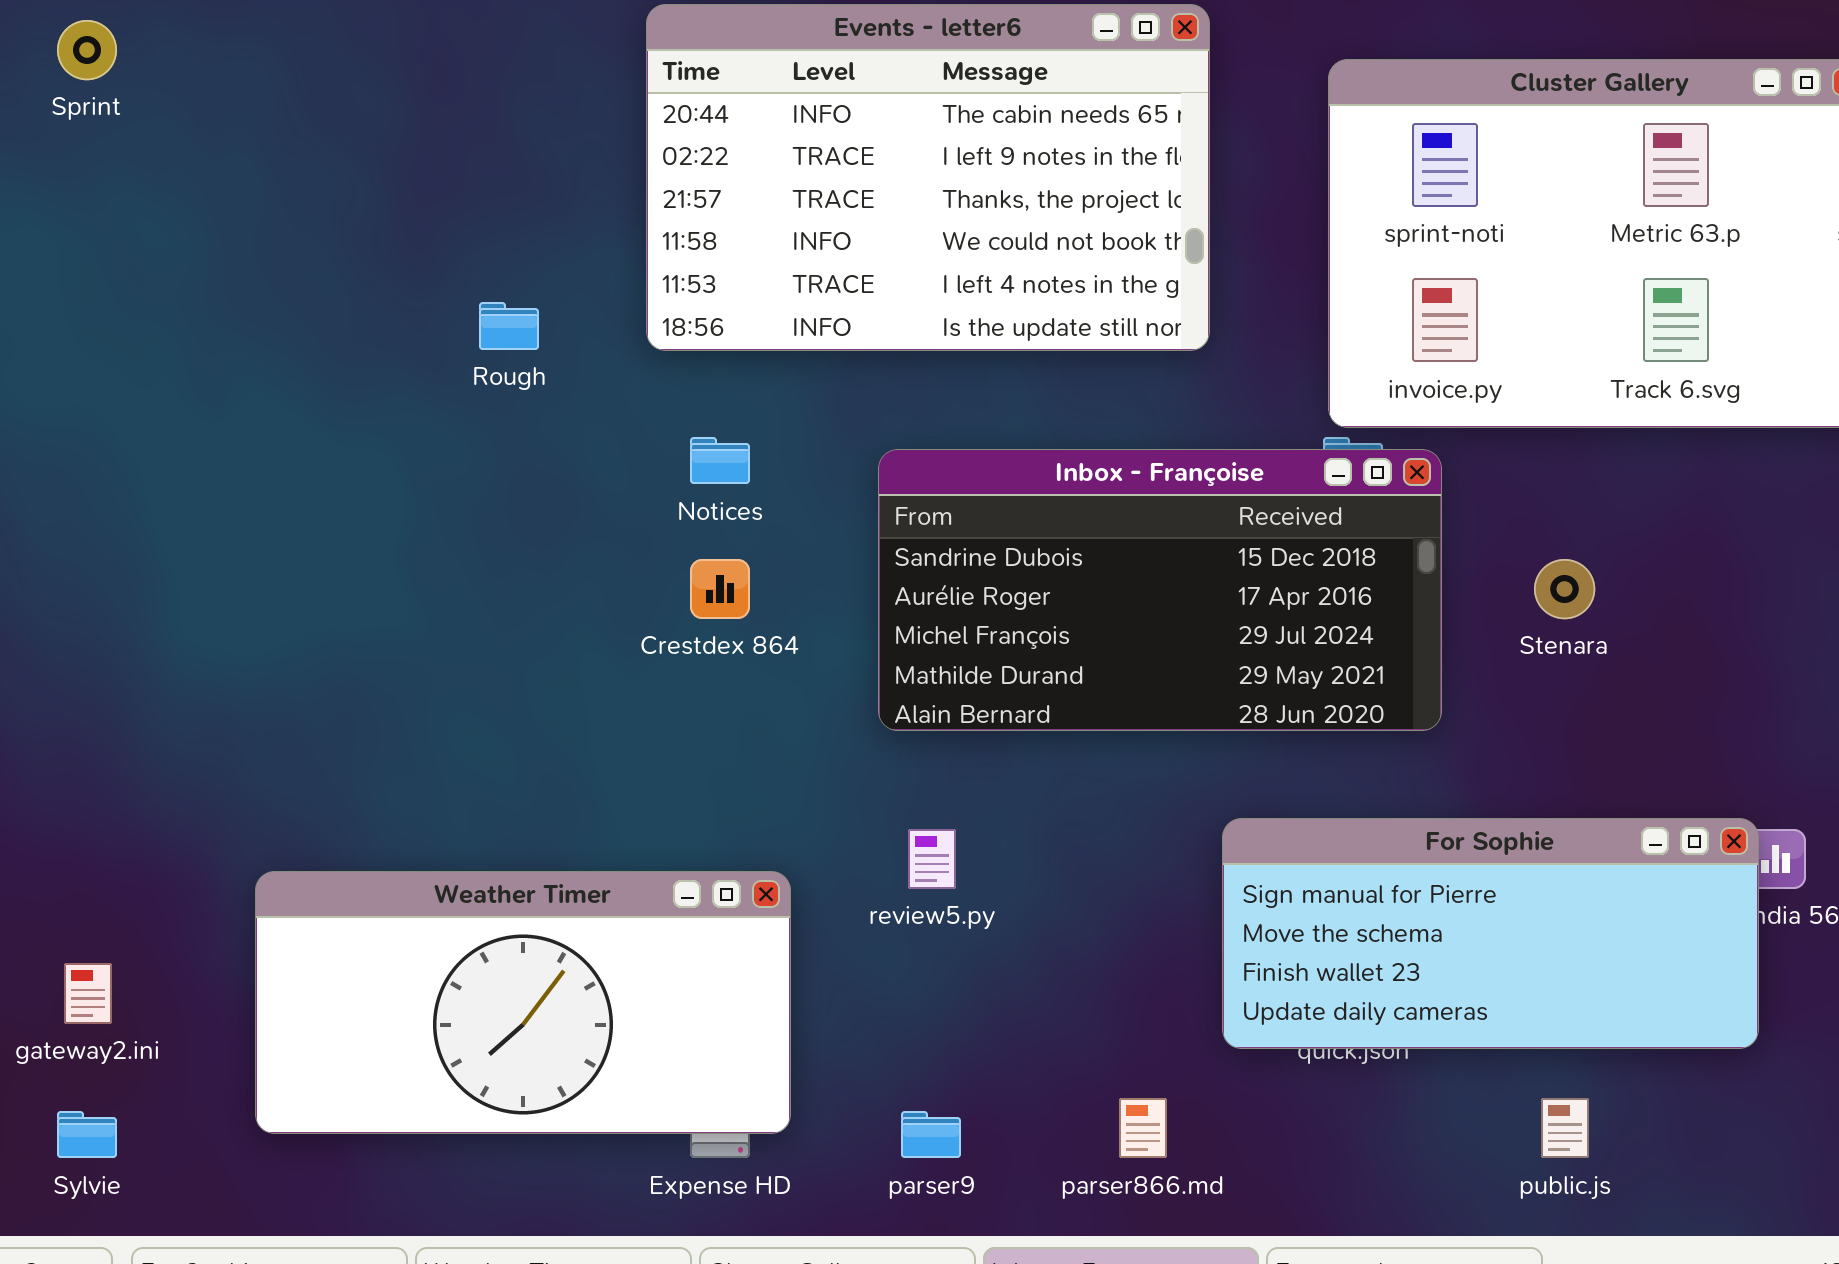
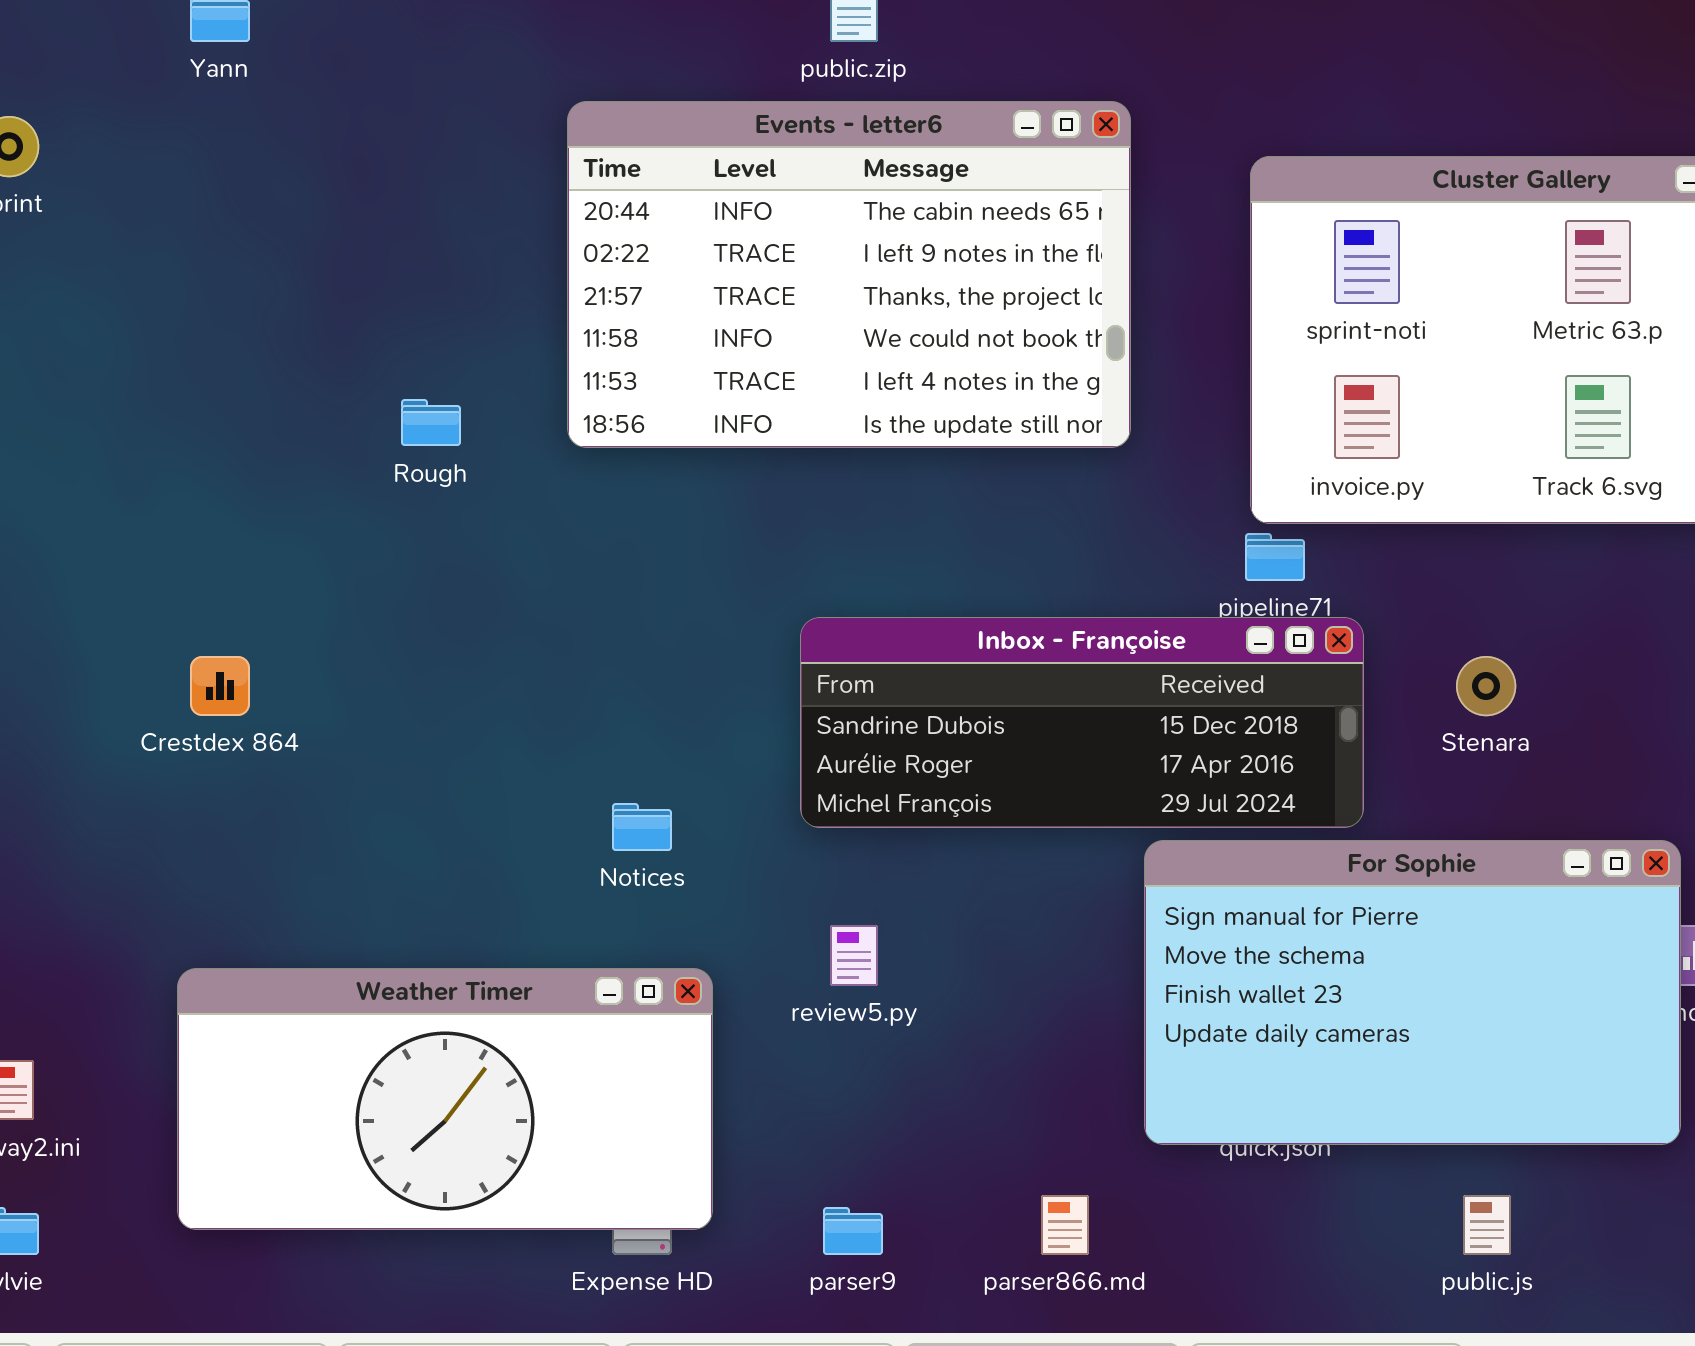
Notices: [690,437,750,484] -> [612,803,672,851], moved
Inbox - Françoise: [878,449,1442,731] -> [800,617,1364,828], resized
Crestdex 864: [690,559,750,619] -> [190,656,250,716], moved
For Sophie: [1222,818,1759,1049] -> [1144,840,1681,1145], resized

